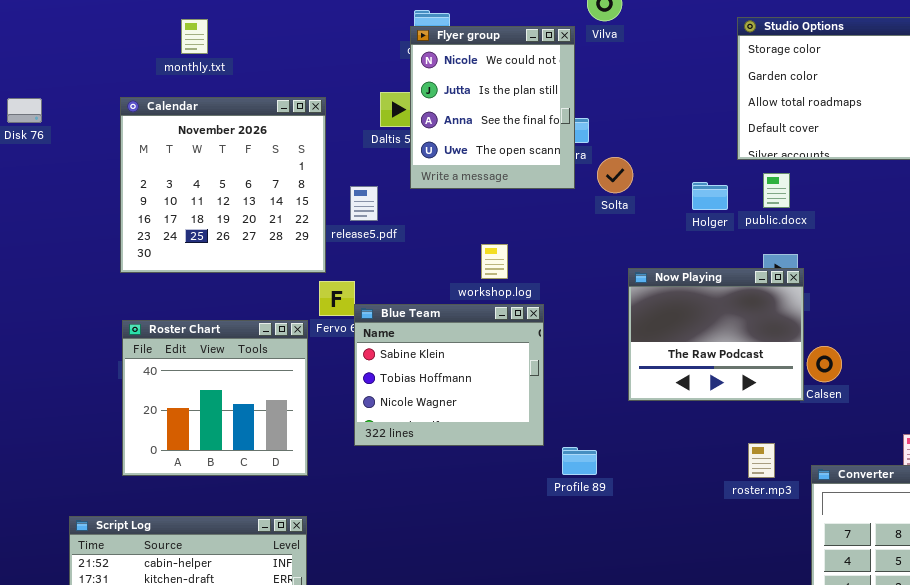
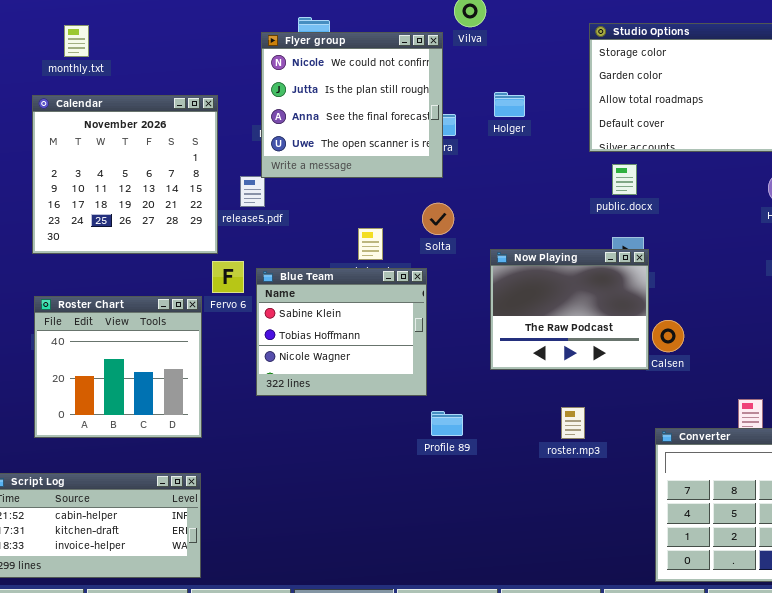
monthly.txt: [181,19,208,54] -> [64,25,89,57], moved
Flyer group: [410,26,575,189] -> [261,32,443,178], resized
Solta: [597,157,633,193] -> [422,203,454,235], moved
Holger: [692,182,728,210] -> [494,92,525,117], moved
Blue Team: [354,304,544,446] -> [256,268,427,396], moved
roster.mp3: [748,443,775,478] -> [561,407,585,439], moved

